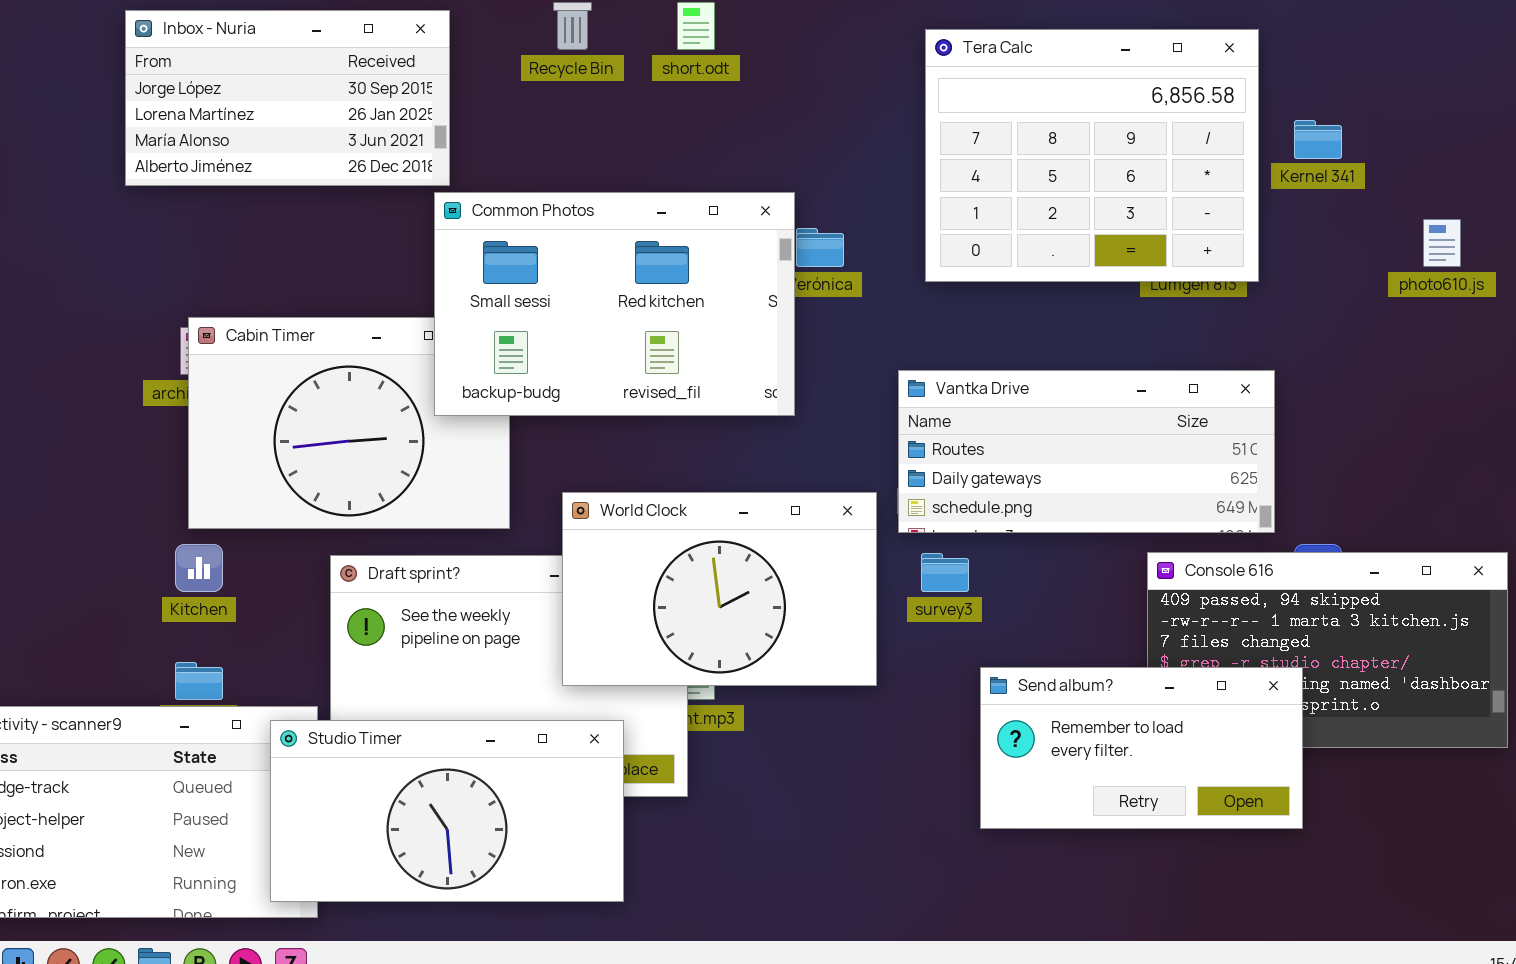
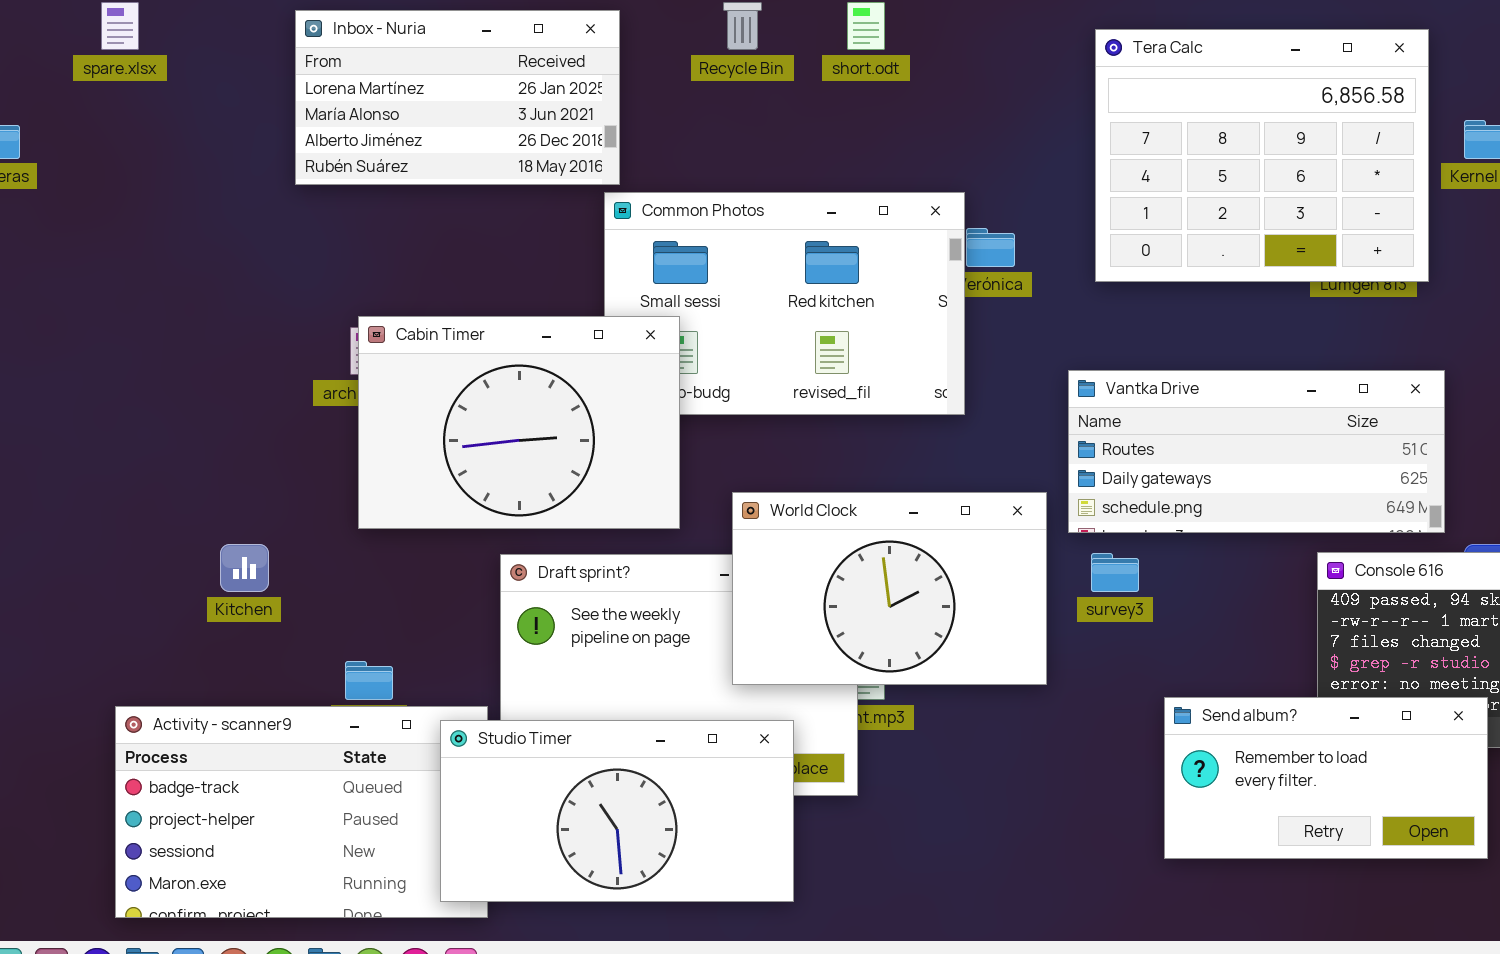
Inbox - Nuria: [125,10,450,186] -> [295,10,620,185], scrolled down 1 row
Cabin Timer: [188,317,510,529] -> [358,316,680,529], raised
Kitchen: [175,544,223,592] -> [220,544,269,592], moved
Send album?: [980,667,1303,829] -> [1164,697,1488,859], moved

